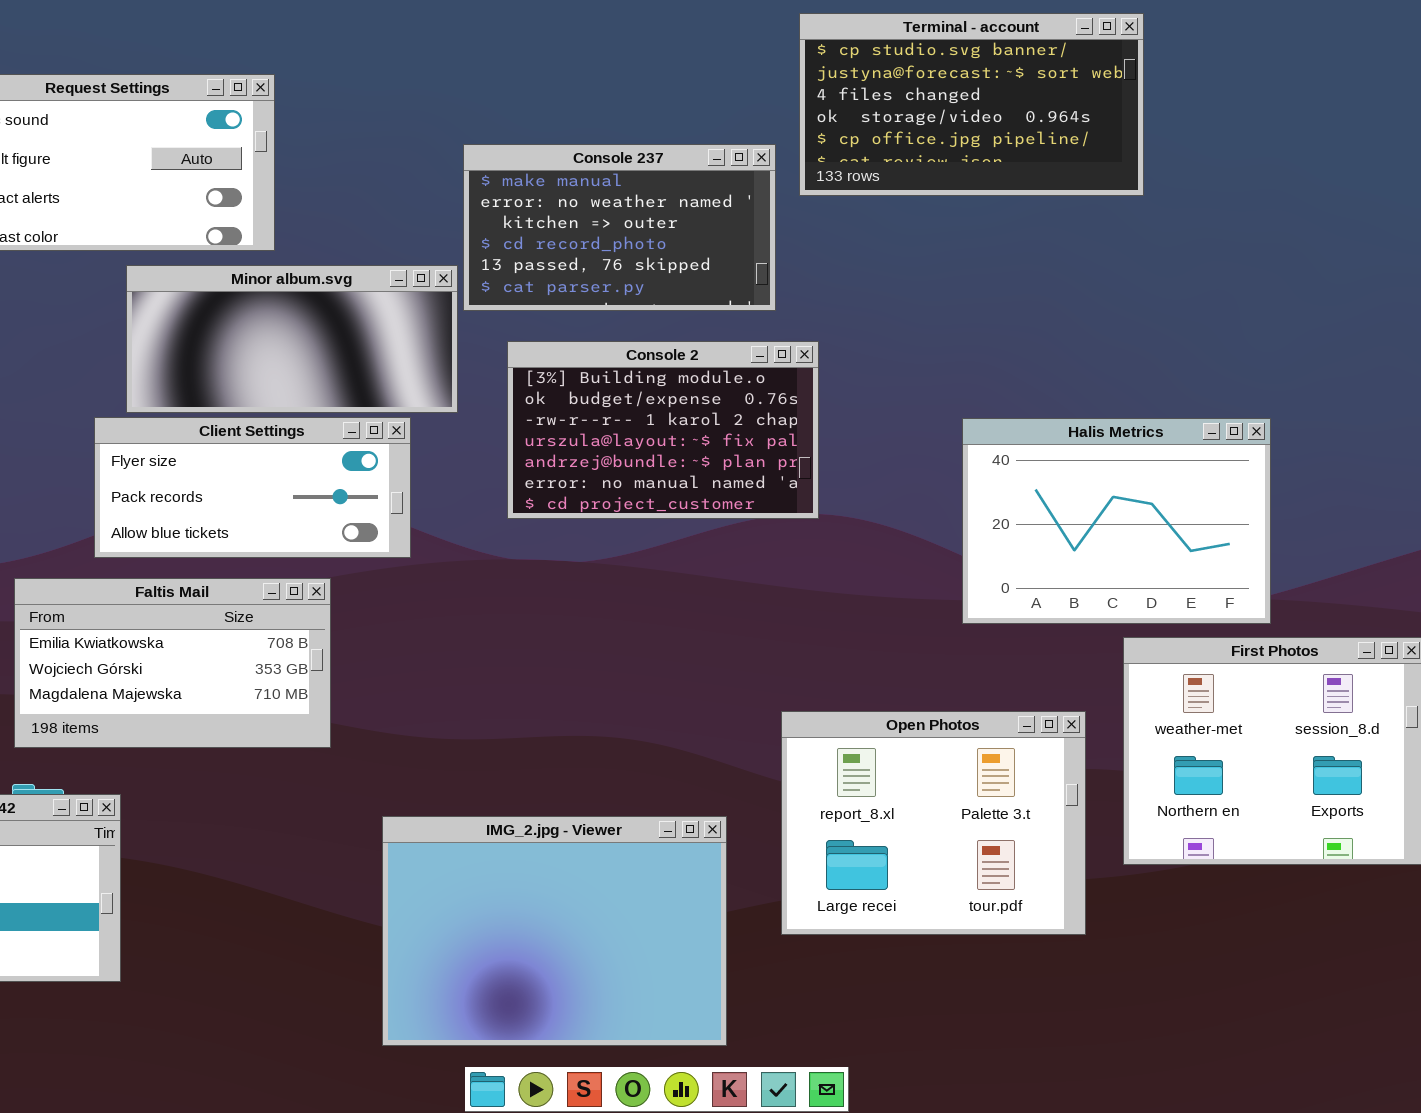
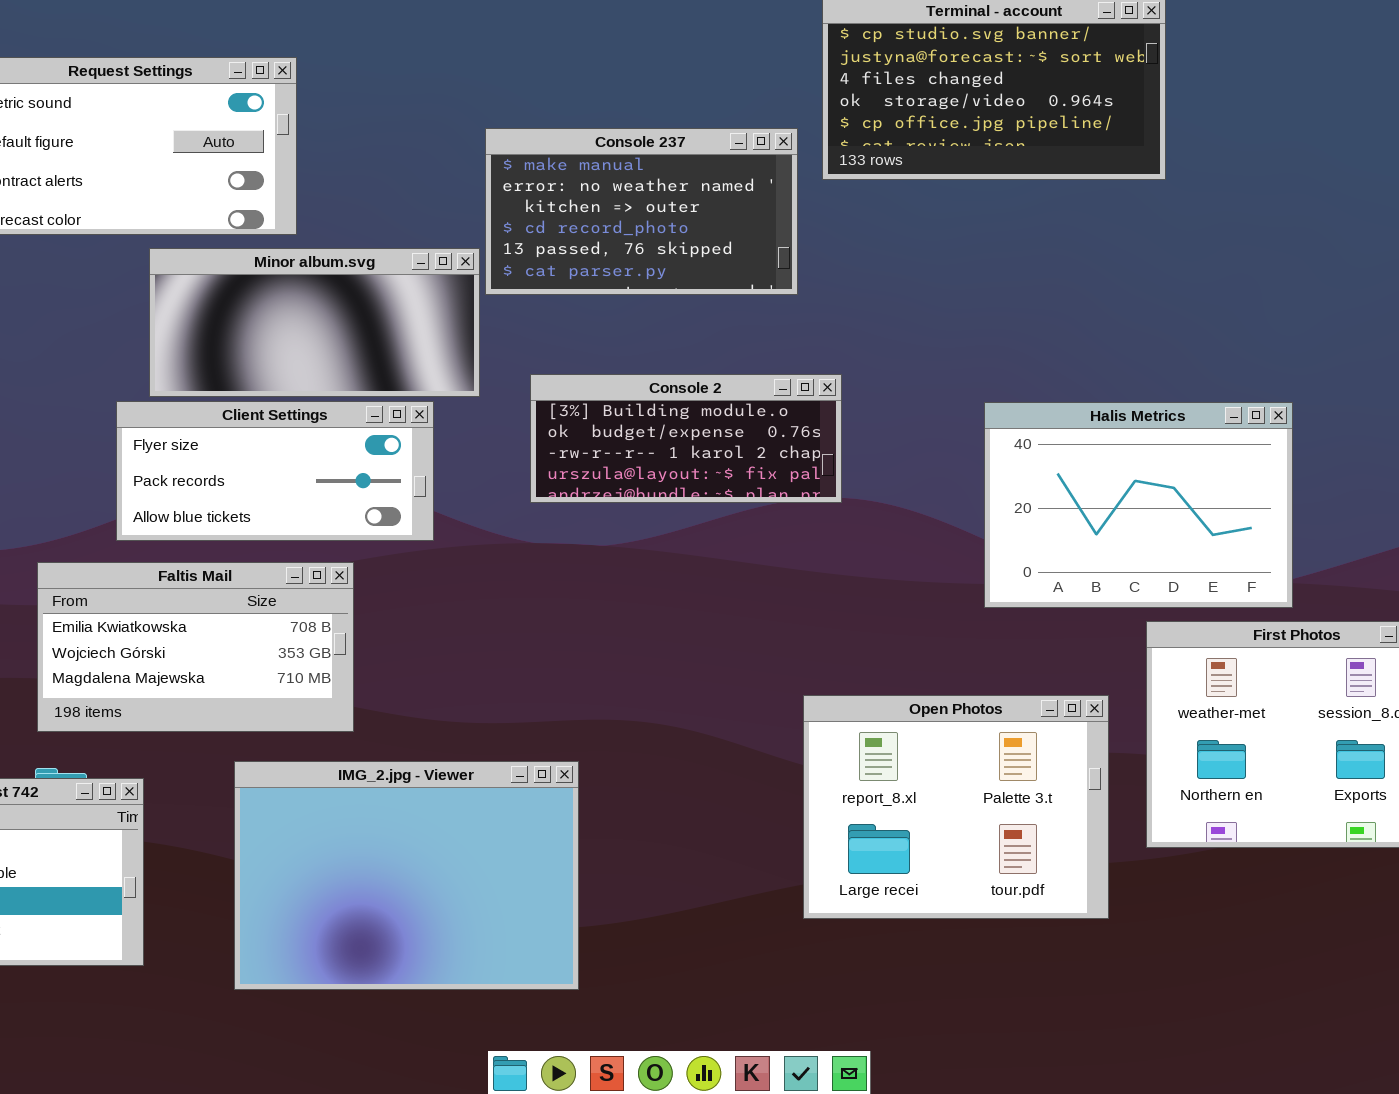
Console 2: [507,341,819,519] -> [530,374,842,503], resized
IMG_2.jpg - Viewer: [382,816,727,1046] -> [234,761,579,990], moved

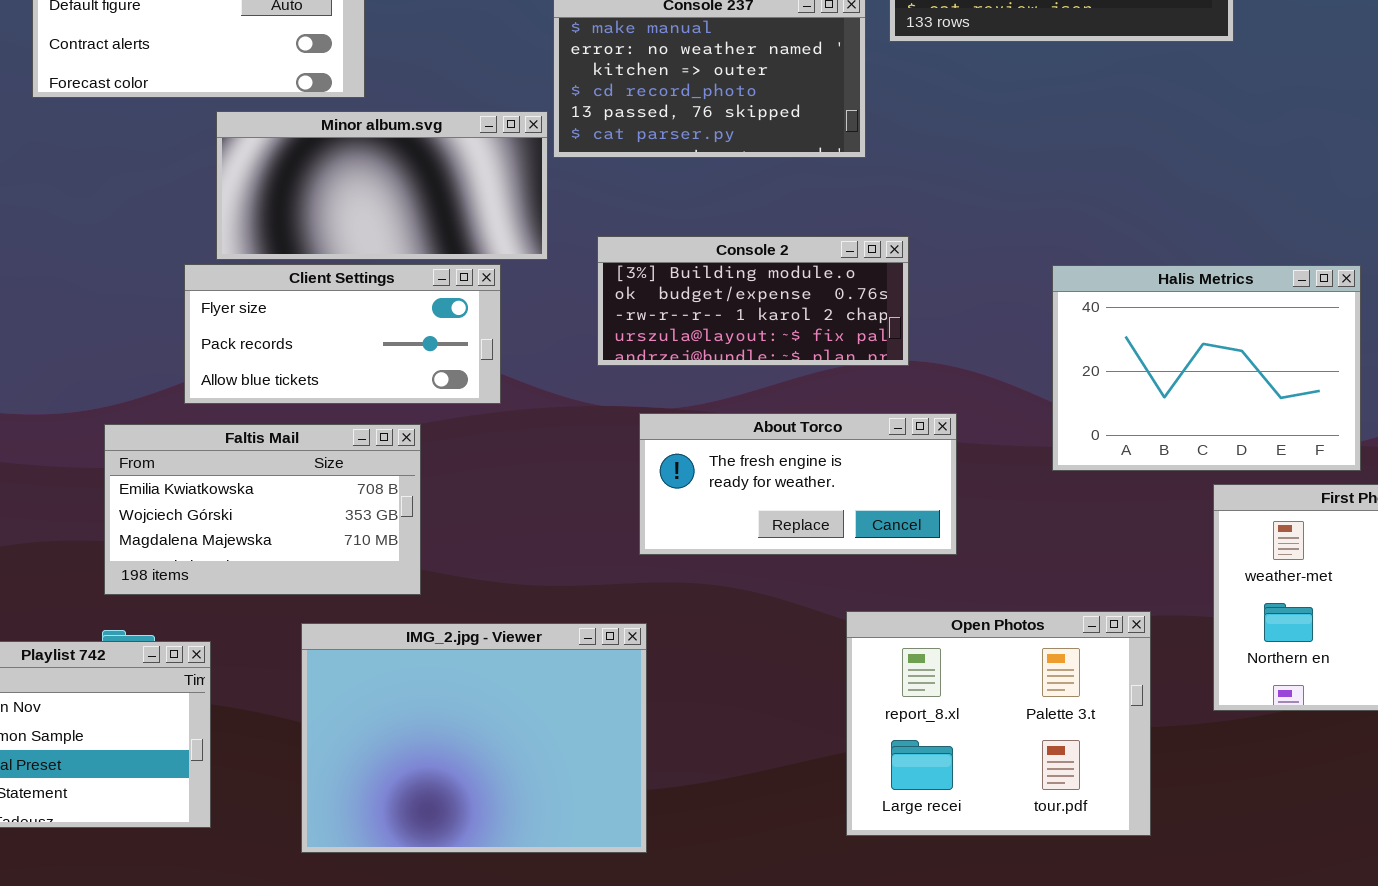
About Torco: none -> [639,413,957,555], opened
Open Photos: [803,695,1109,919] -> [846,611,1151,836], moved

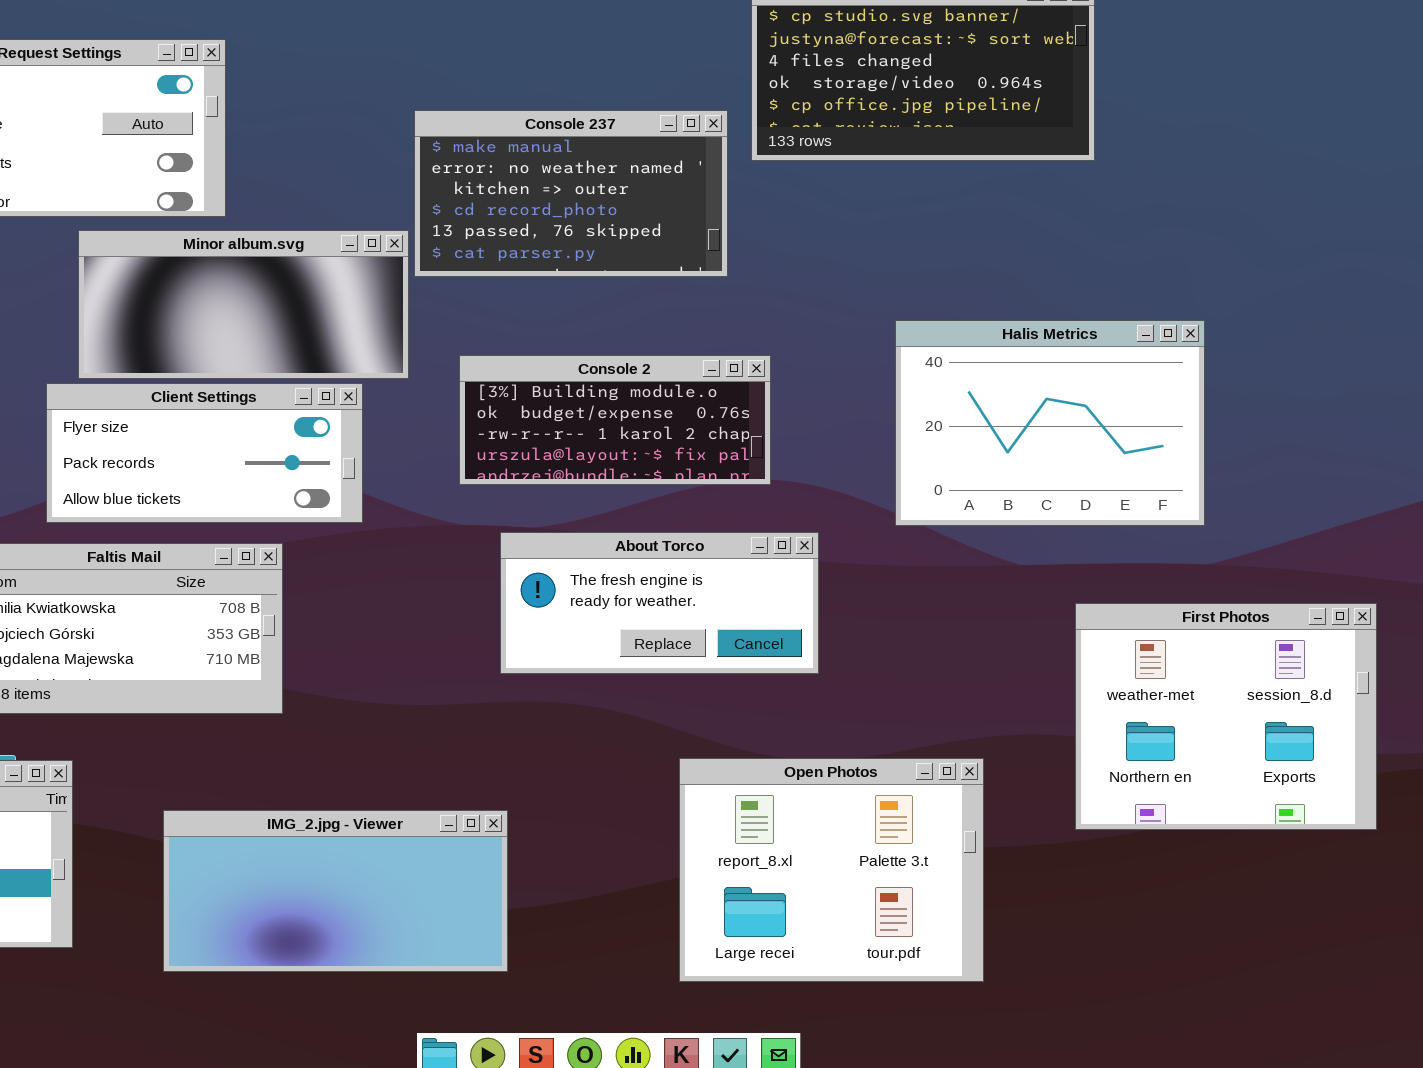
Halis Metrics: [1052,265,1361,471] -> [895,320,1205,526], moved
Open Photos: [846,611,1151,836] -> [679,758,984,982], moved
IMG_2.jpg - Viewer: [301,623,647,853] -> [163,810,508,972], resized

